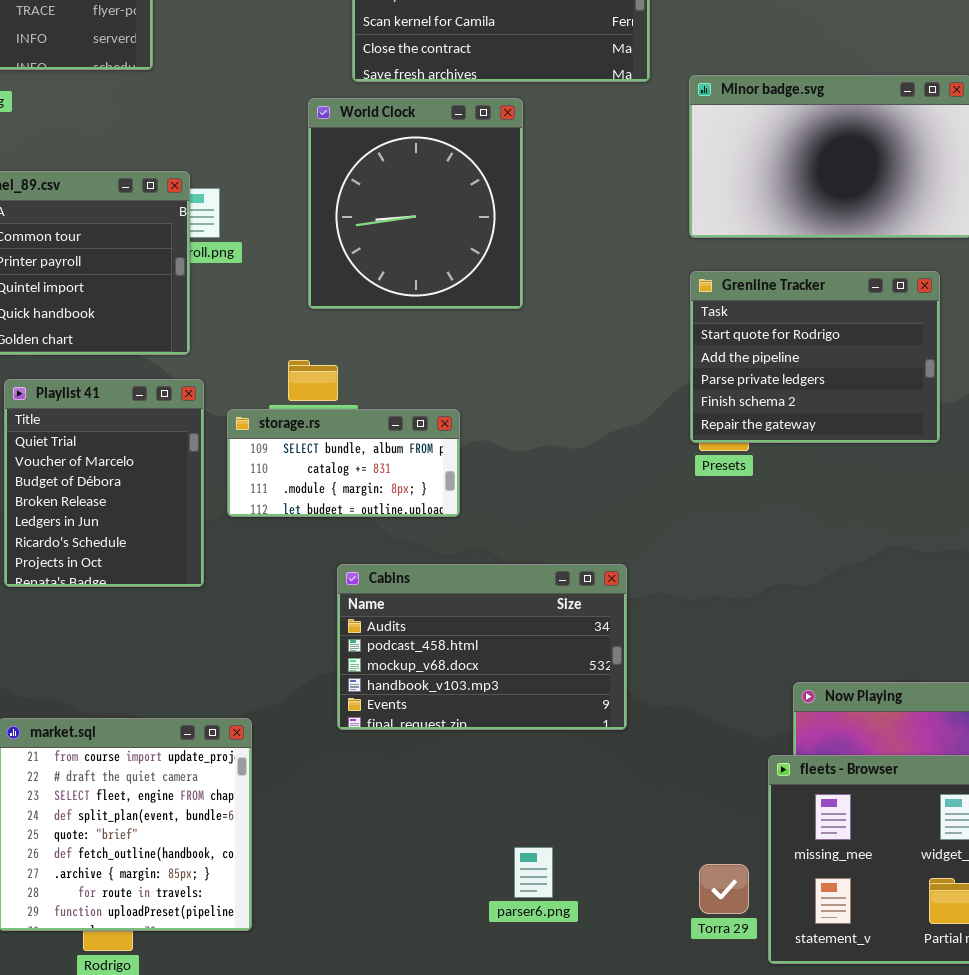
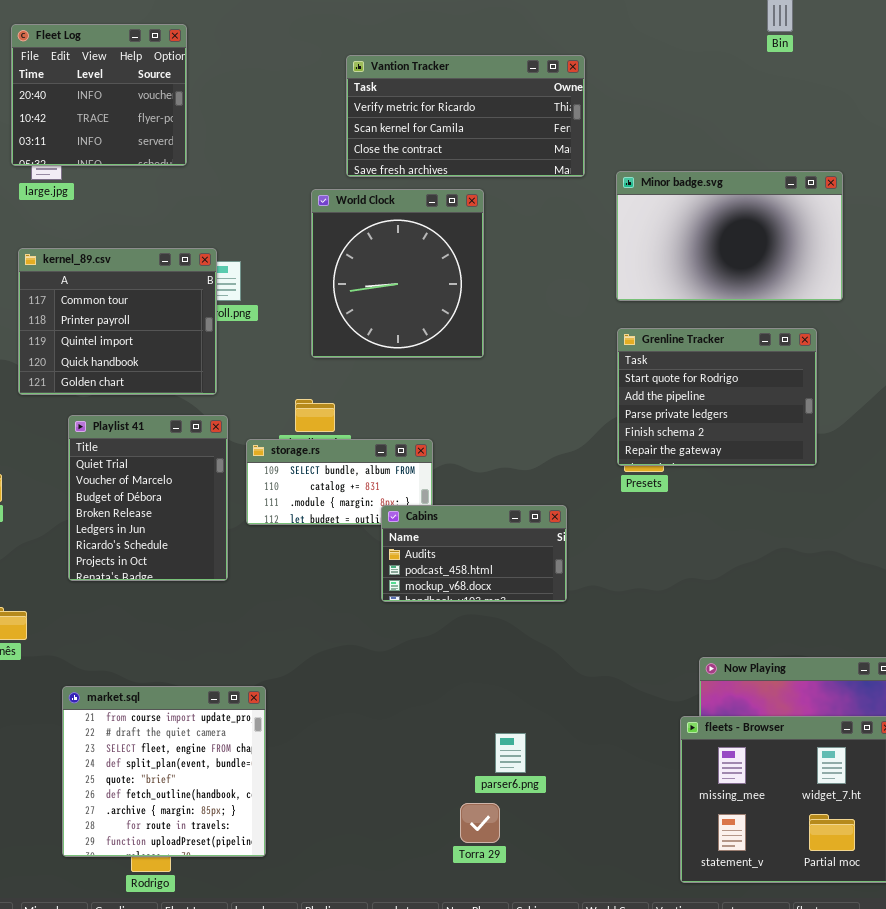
Cabins: [337,564,627,730] -> [381,505,567,602], moved, resized
parser6.png: [514,847,553,898] -> [495,733,526,773], moved
Torra 29: [699,864,749,914] -> [460,803,500,843], moved

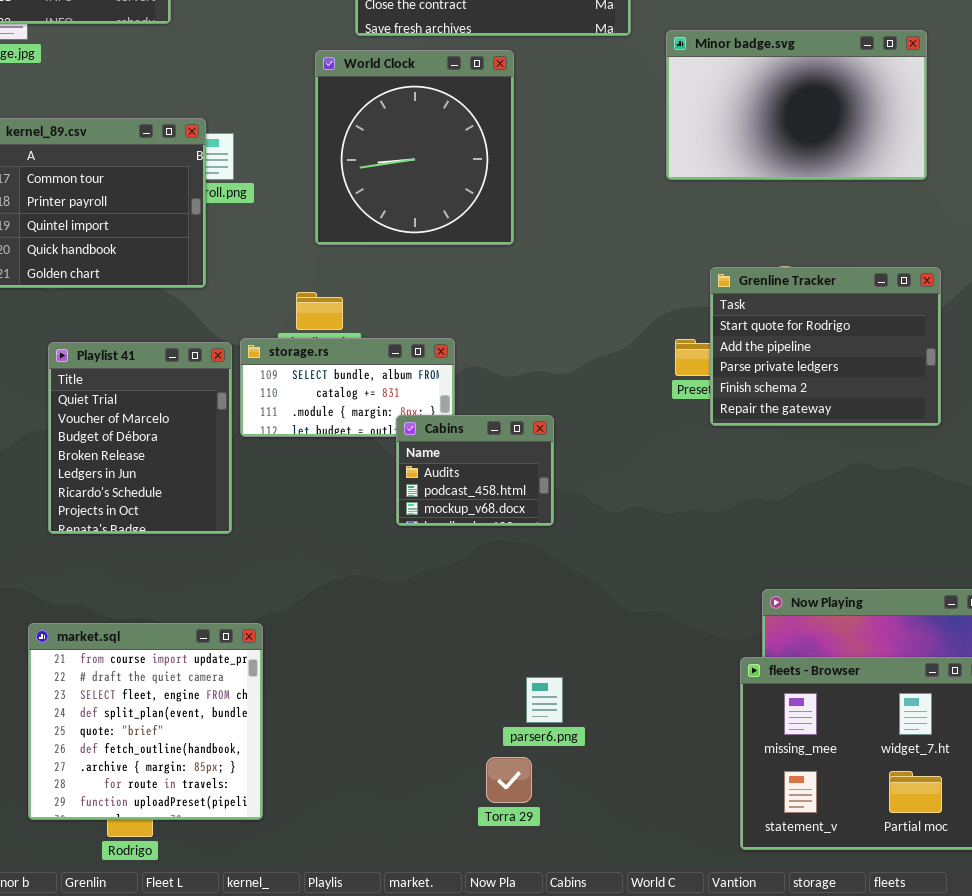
Grenline Tracker: [617,328,817,466] -> [710,267,941,426], moved
Playlist 41: [68,415,228,581] -> [48,342,232,534], moved
Cabins: [381,505,567,602] -> [396,415,554,526], resized

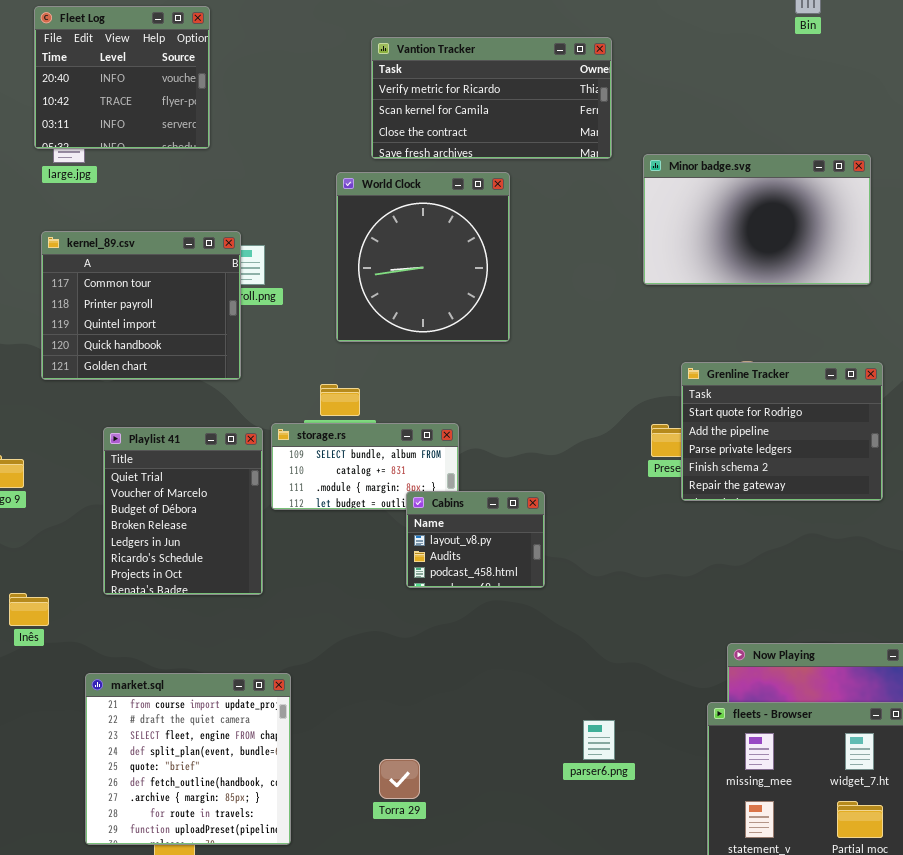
Cabins: [396,415,554,526] -> [406,491,545,588], scrolled up 1 row
parser6.png: [526,677,563,723] -> [583,720,615,760], moved
Torra 29: [486,757,532,803] -> [379,759,420,799], moved

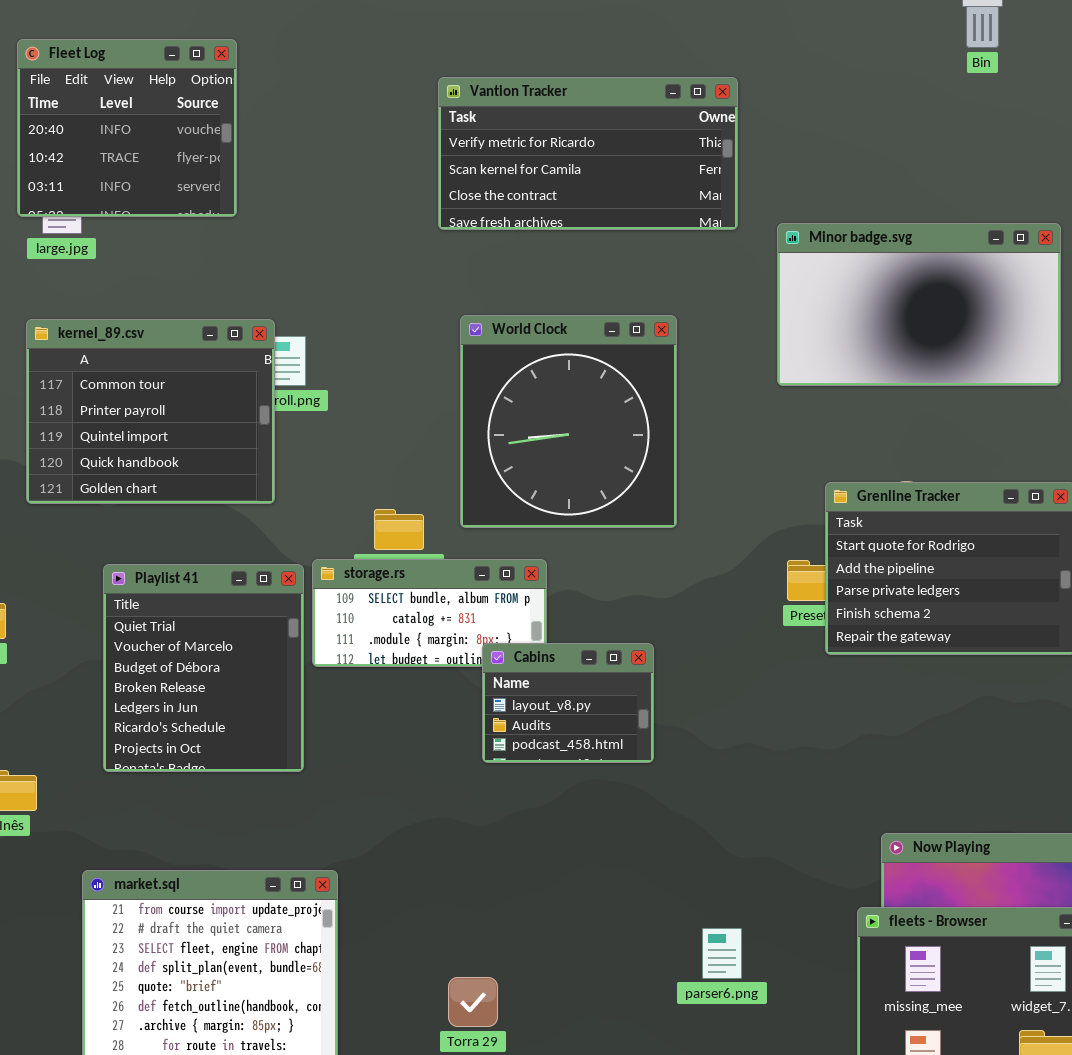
World Clock: [336,172,510,342] -> [460,315,677,528], moved

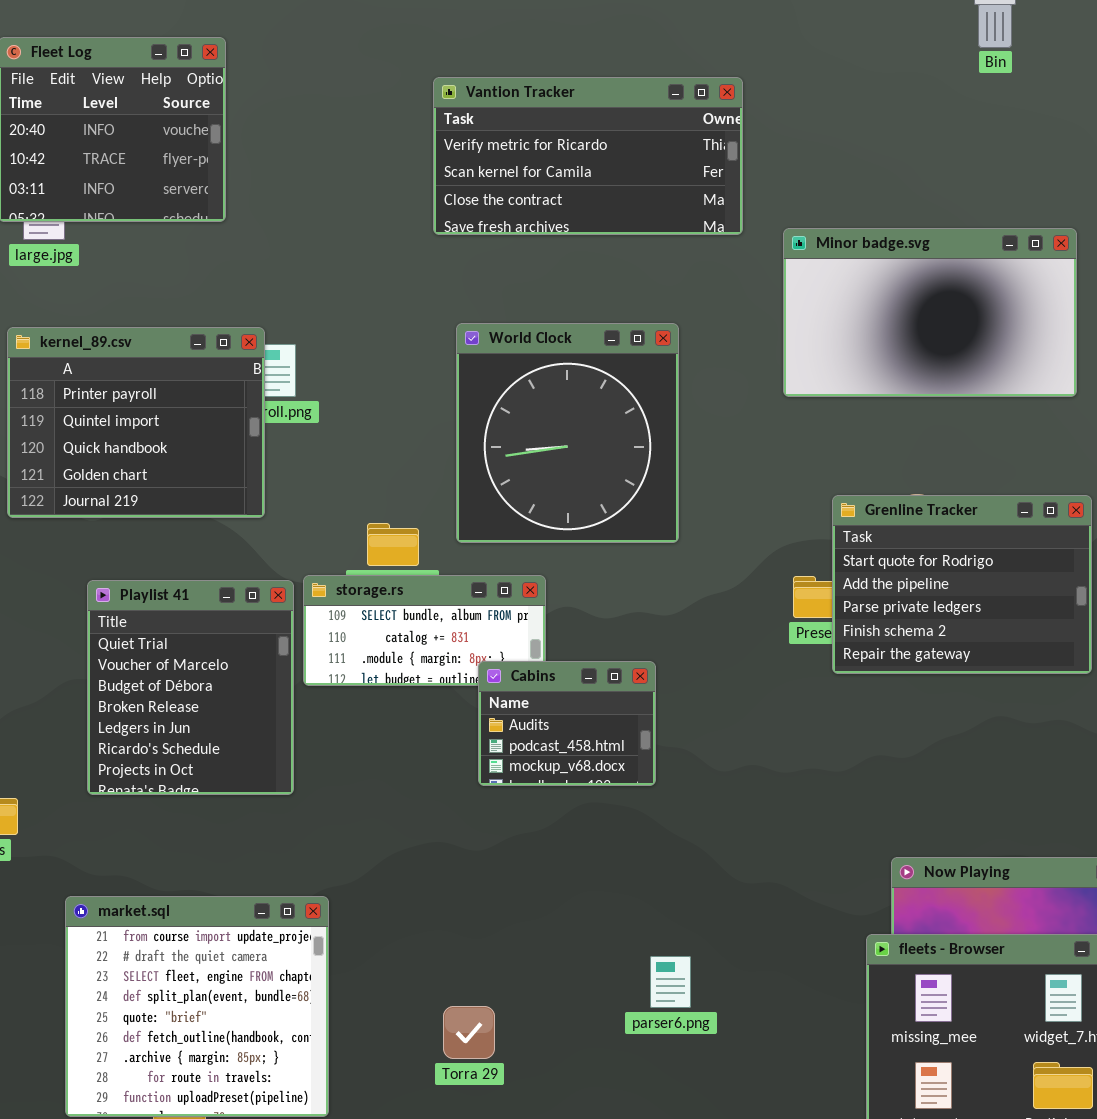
kernel_89.csv: [26,319,275,504] -> [7,327,265,518], scrolled down 1 row
Cabins: [482,643,654,763] -> [478,661,656,786], scrolled down 1 row
parser6.png: [702,928,742,979] -> [650,956,691,1008], moved

